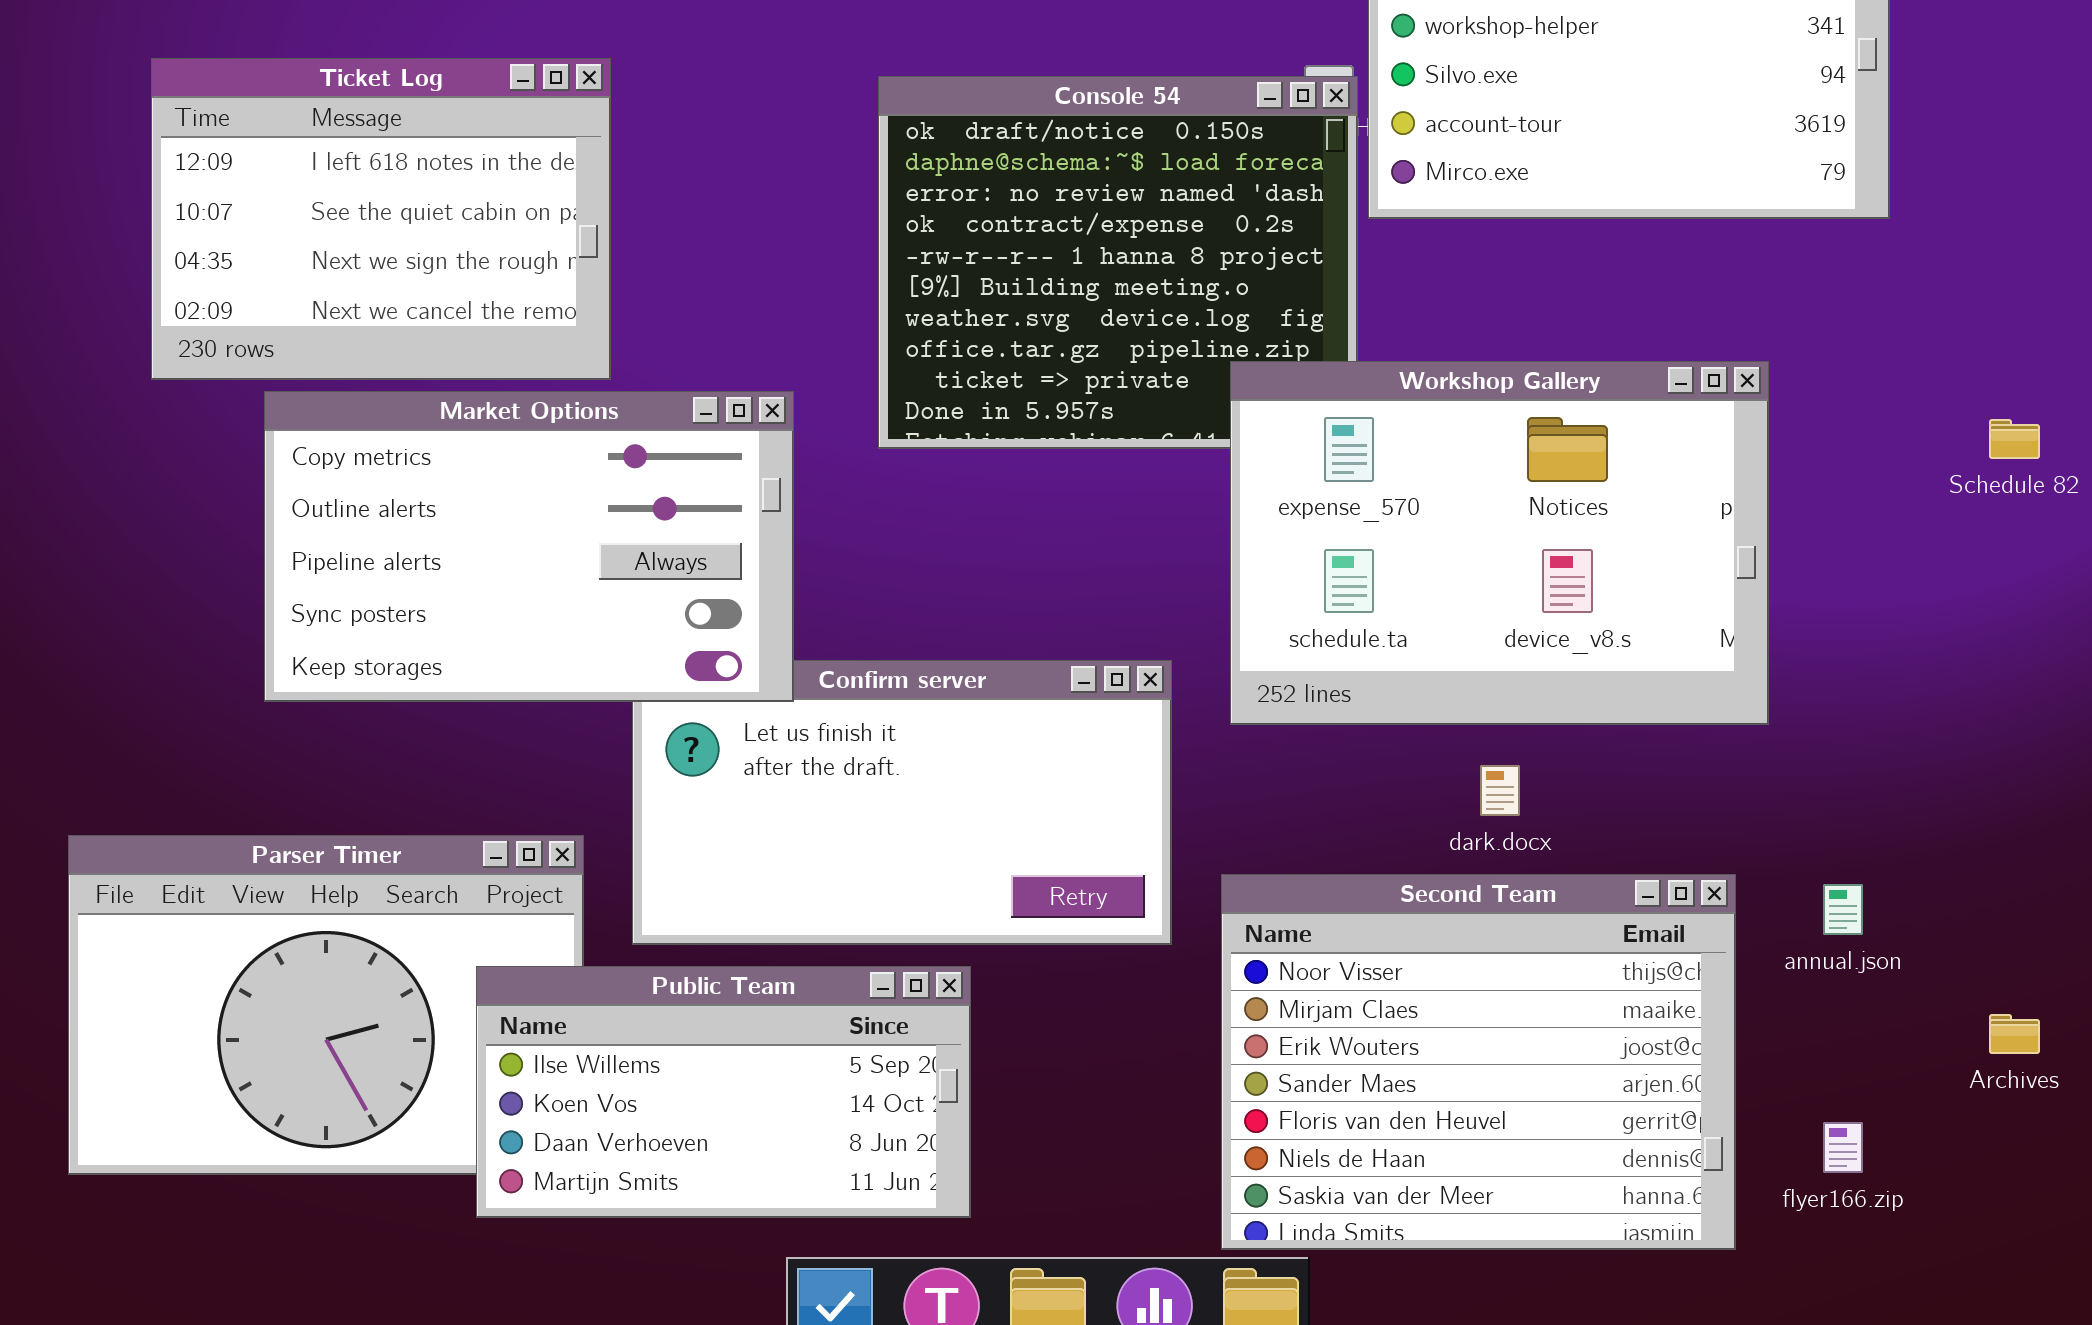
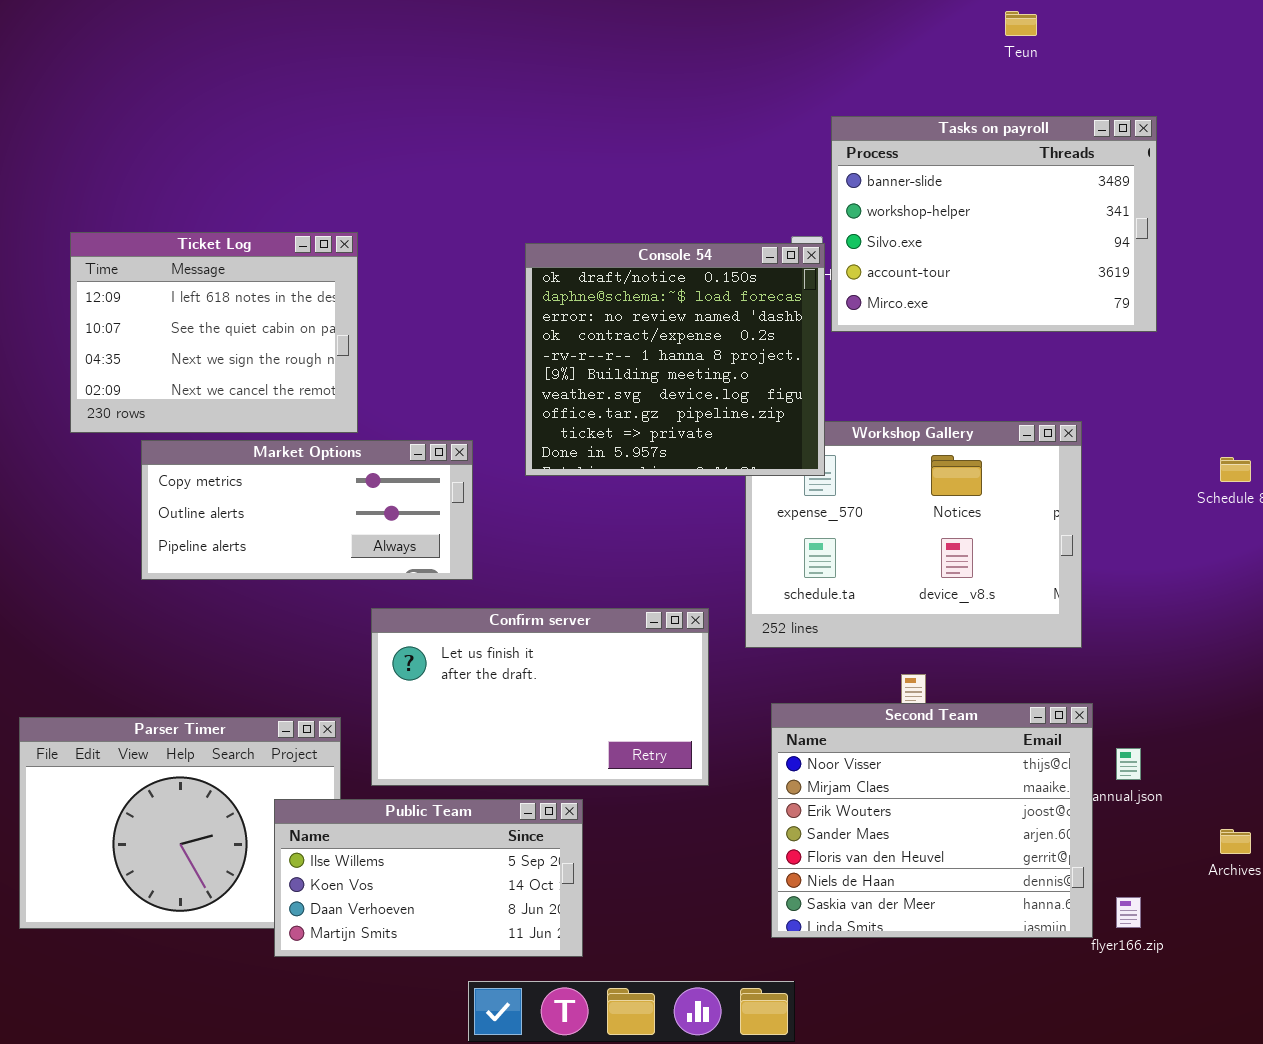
Console 54: [878,76,1358,449] -> [525,243,825,476], raised
Market Options: [264,391,794,702] -> [141,440,473,580], resized
Second Team: [1221,874,1736,1250] -> [771,703,1093,938], moved

